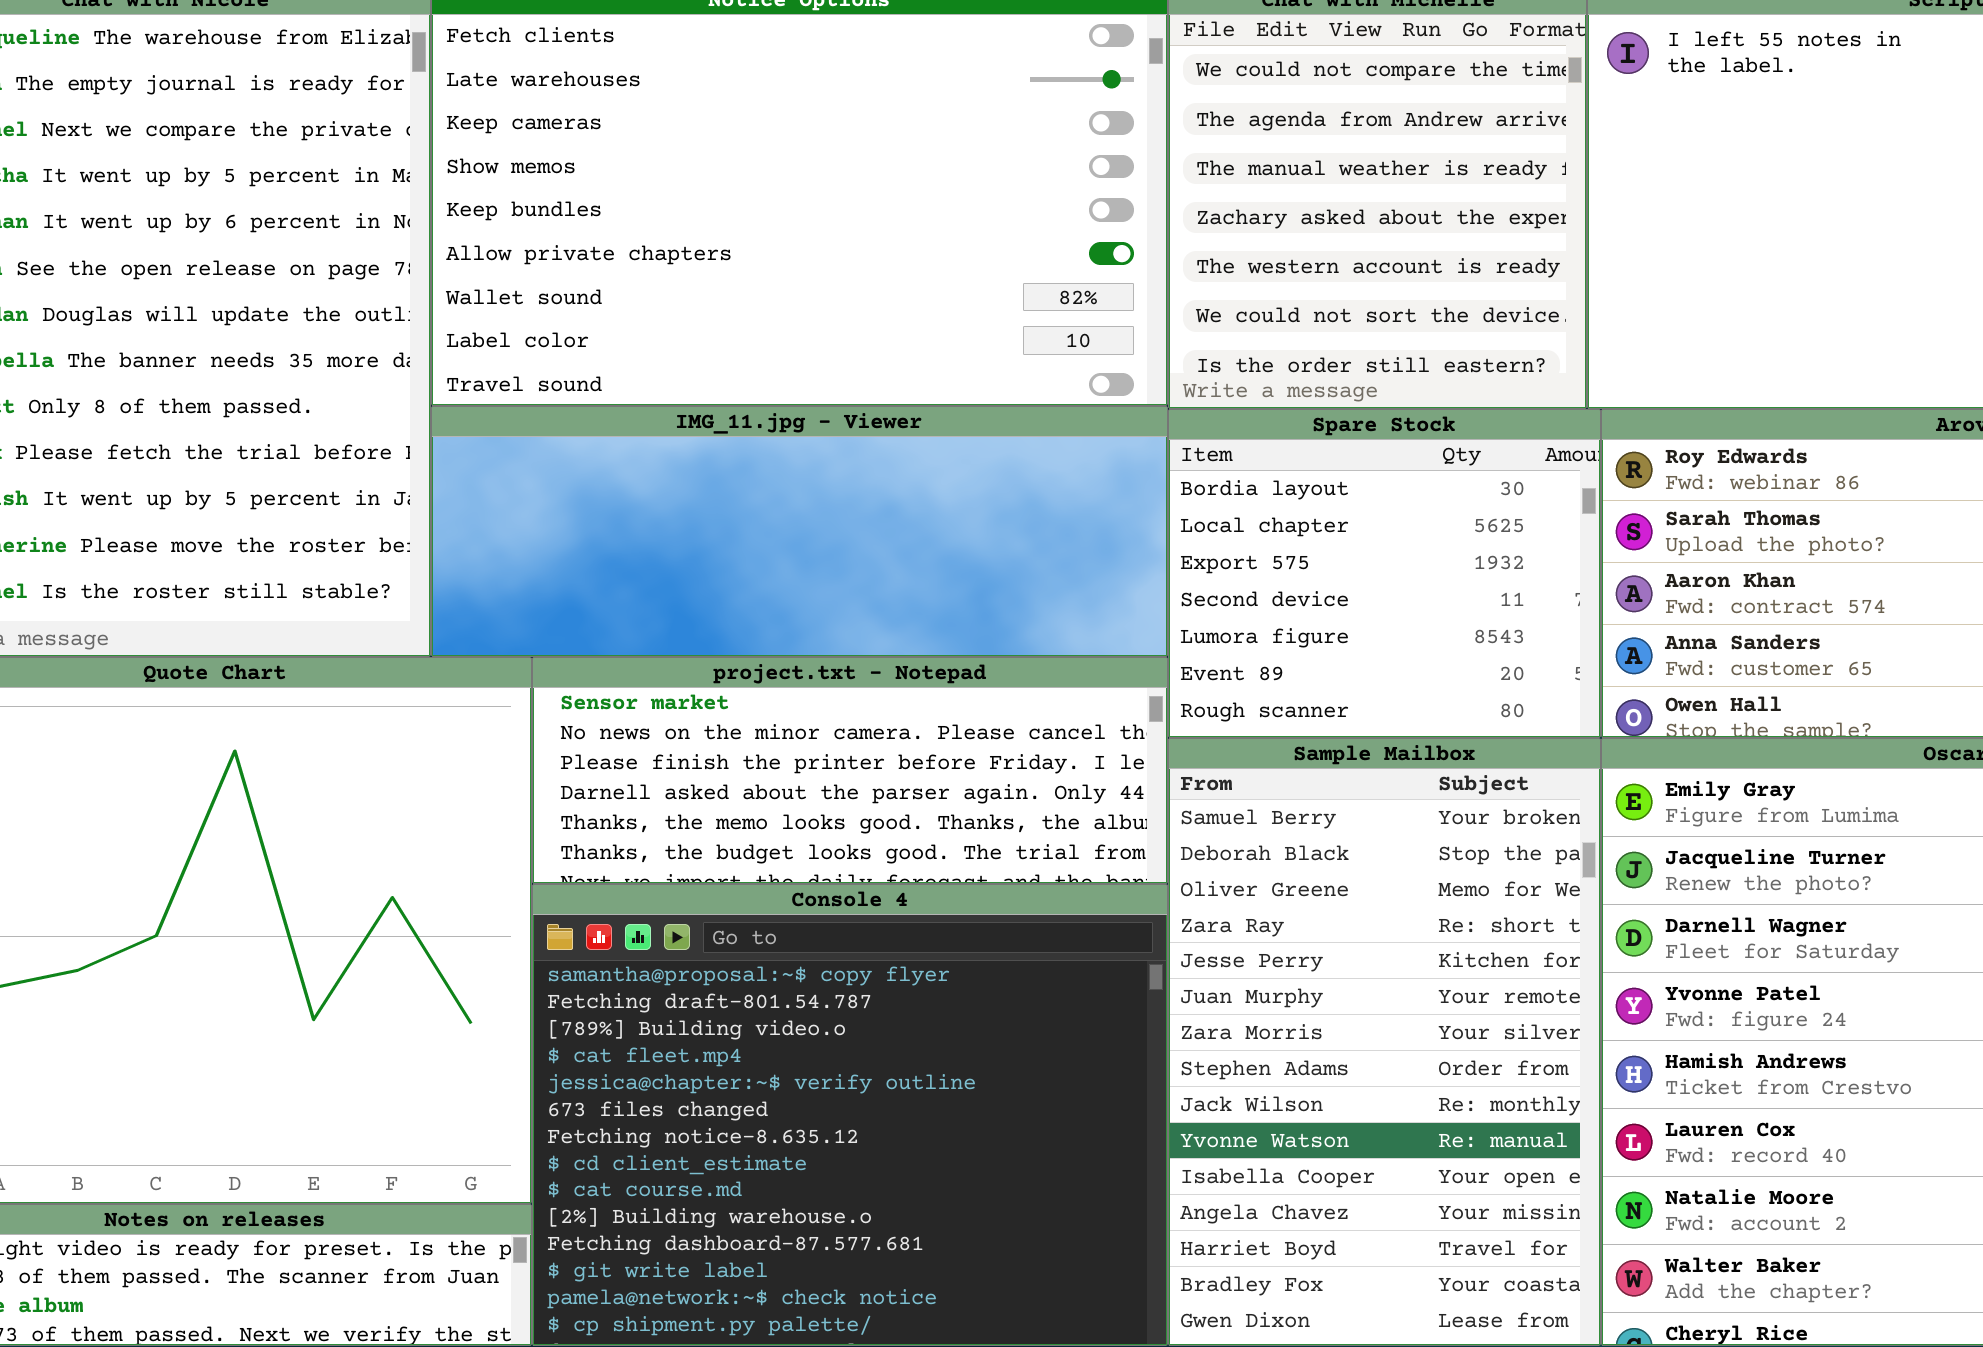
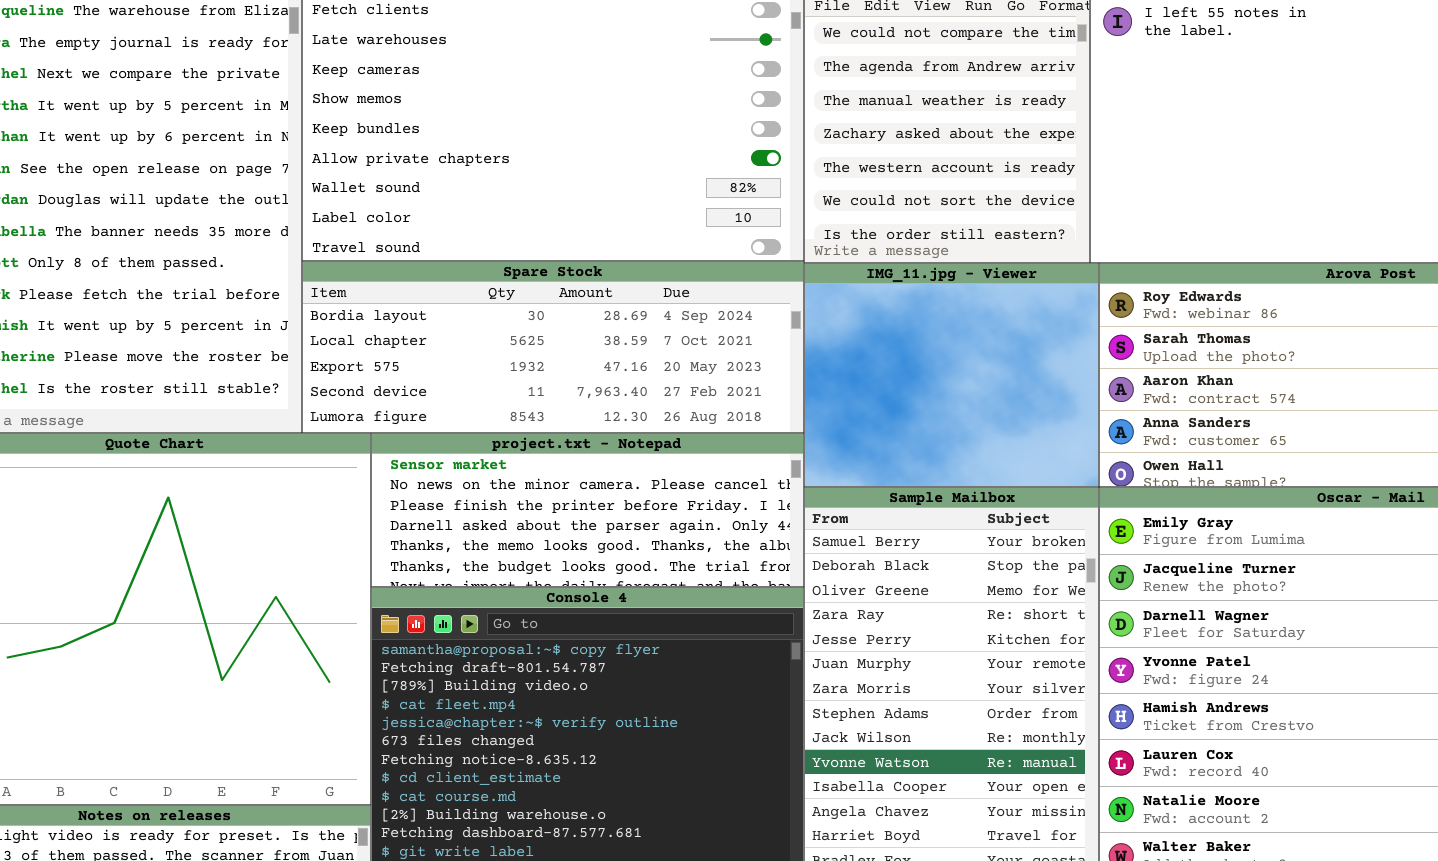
IMG_11.jpg - Viewer: [431,406,1168,657] -> [804,263,1099,487], moved, resized
Spare Stock: [1168,409,1601,738] -> [302,261,804,433], moved, resized

